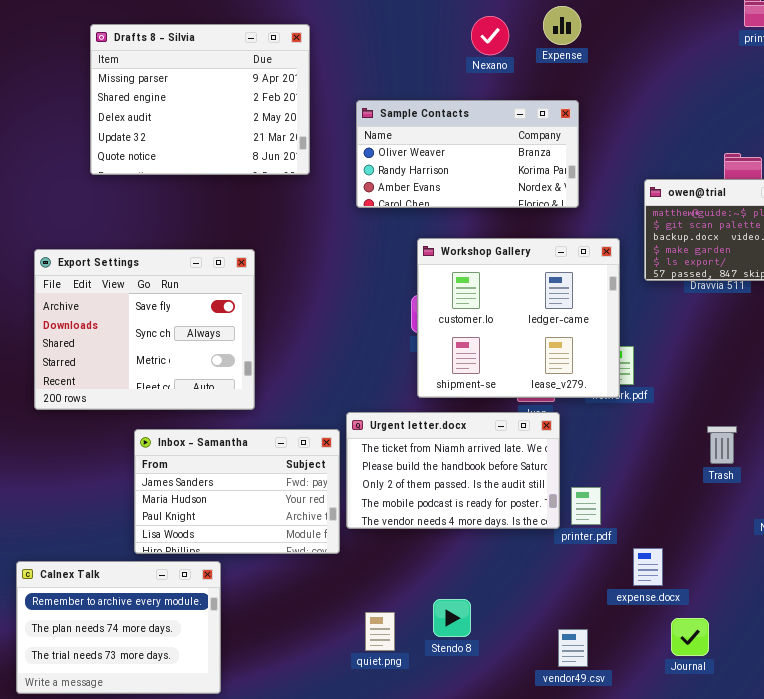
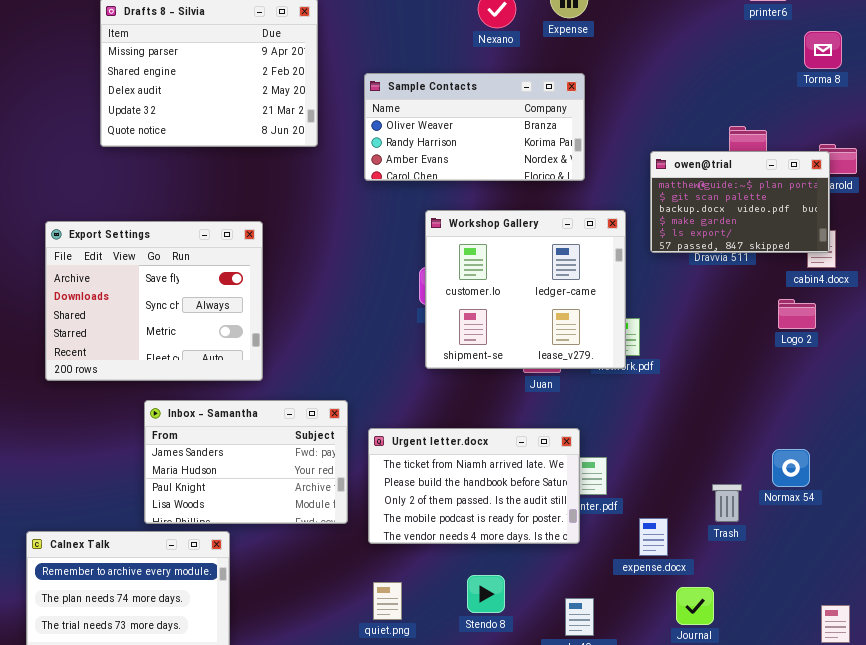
Urgent letter.docx: [346,412,560,529] -> [368,428,580,544], moved
Trash: [707,426,737,464] -> [712,484,742,522], moved
Stendo 8: [433,599,471,637] -> [467,575,505,613], moved

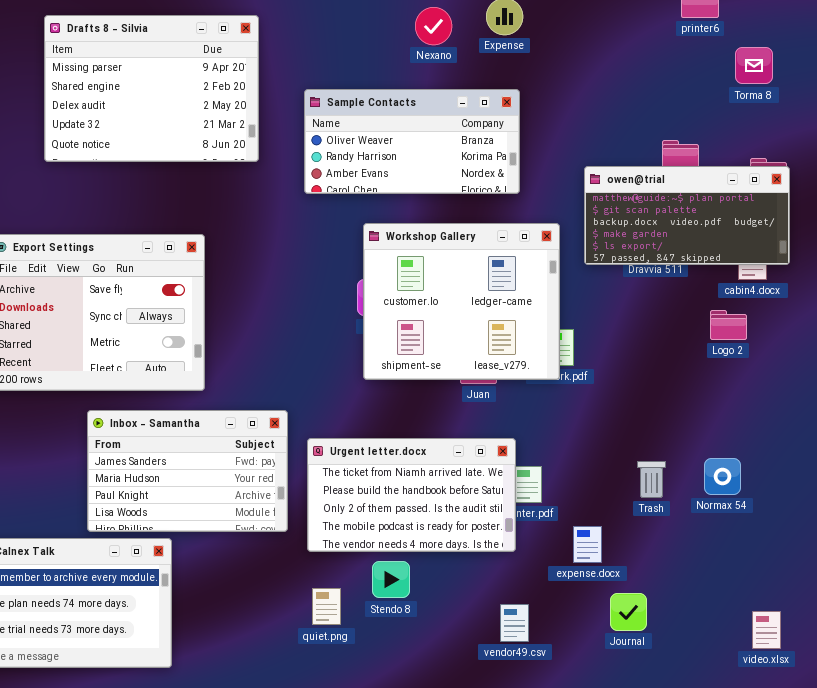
owen@trial: [650,151,830,253] -> [584,166,790,265], resized
Trash: [712,484,742,522] -> [637,461,666,498], moved
Stendo 8: [467,575,505,613] -> [372,561,410,598], moved

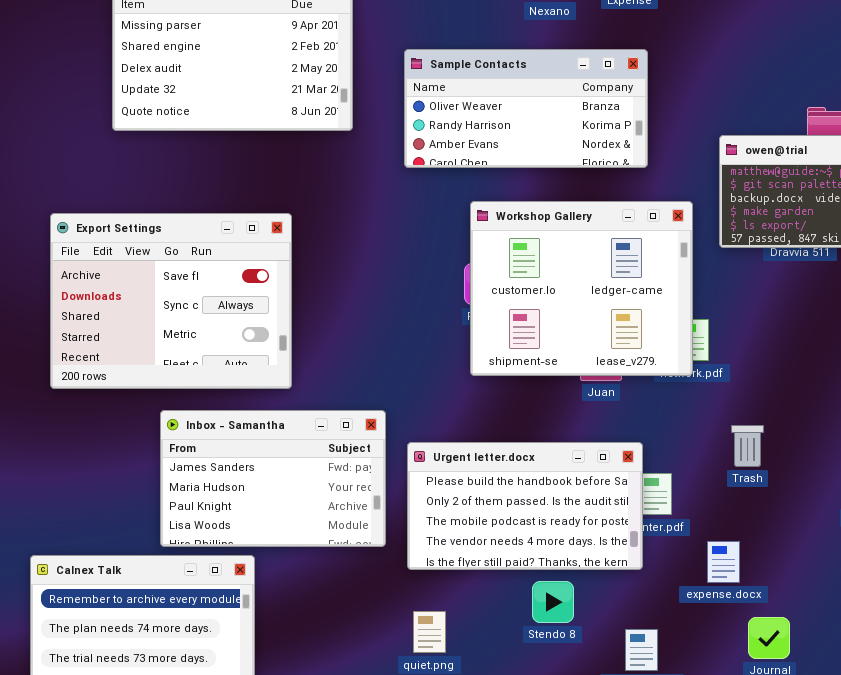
Urgent letter.docx: [307,438,516,552] -> [407,442,643,570], scrolled down 1 row
Trash: [637,461,666,498] -> [731,425,764,467], moved
Stendo 8: [372,561,410,598] -> [532,581,574,623], moved

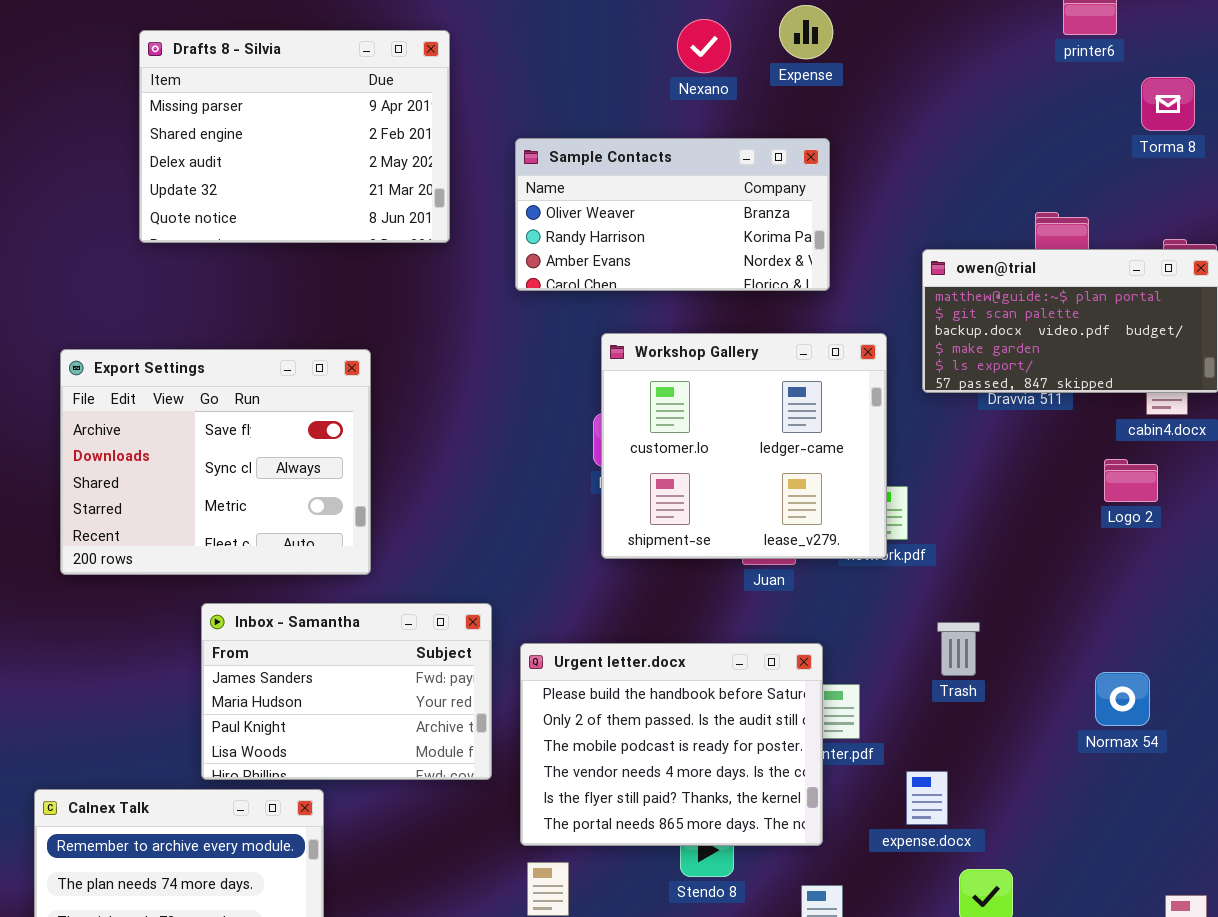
Urgent letter.docx: [407,442,643,570] -> [520,643,823,846], resized

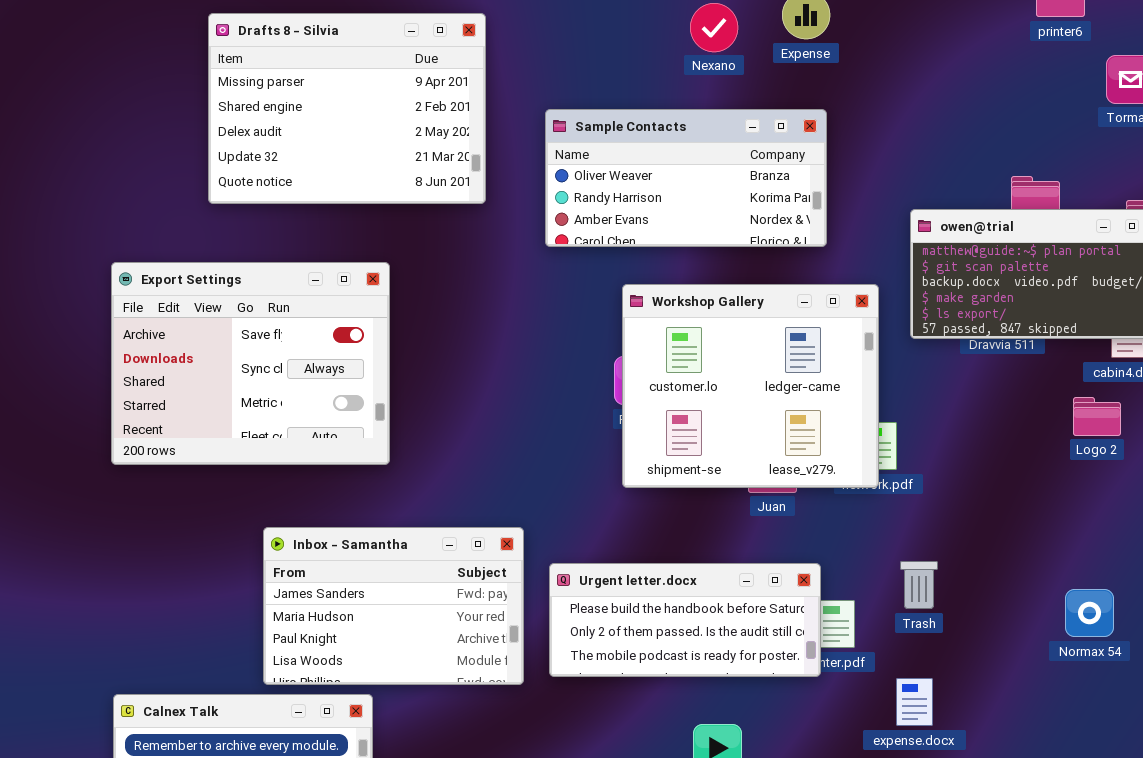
Export Settings: [60,349,371,575] -> [111,262,390,465], moved
Trash: [937,622,980,676] -> [900,561,938,609], moved
Urgent letter.docx: [520,643,823,846] -> [549,563,821,677], resized

